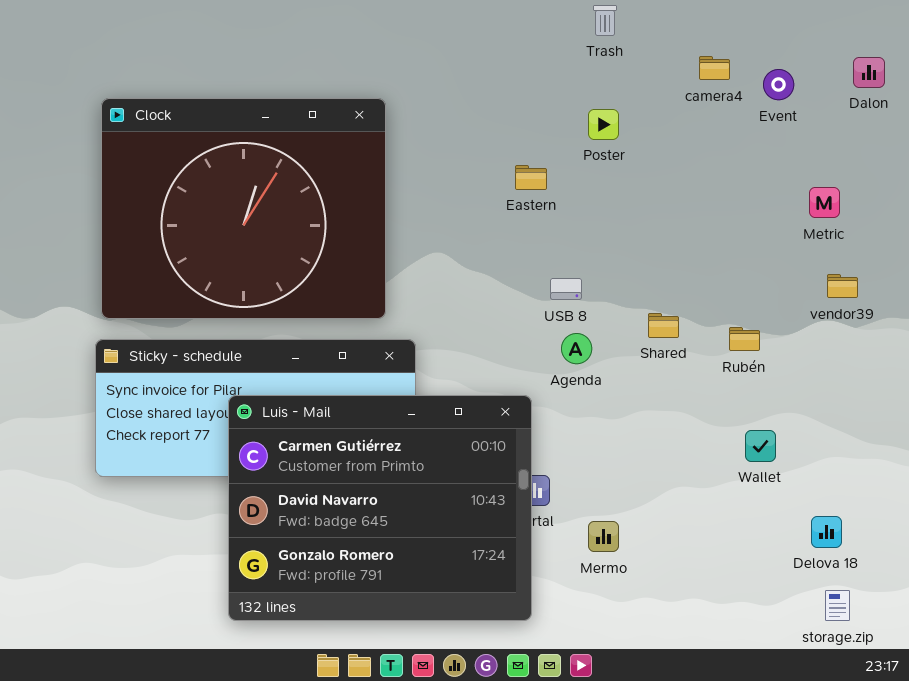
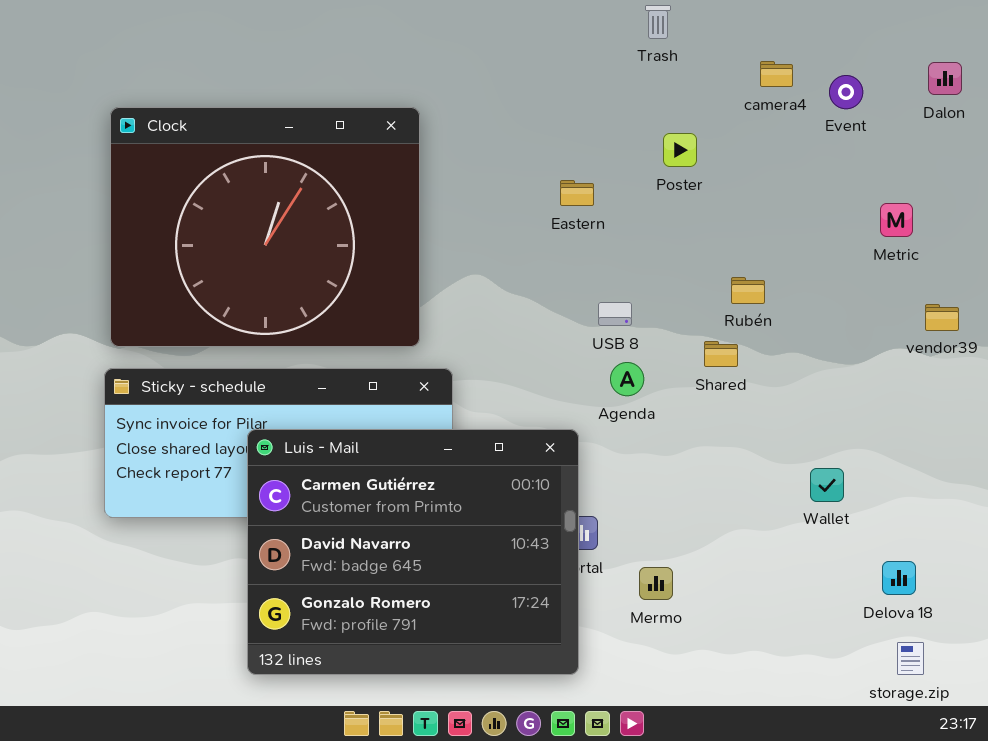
Poster: [588,109,619,140] -> [663,133,697,167], moved
vendor39: [827,274,858,298] -> [925,304,959,331], moved
Rubén: [729,327,760,351] -> [731,277,765,304], moved

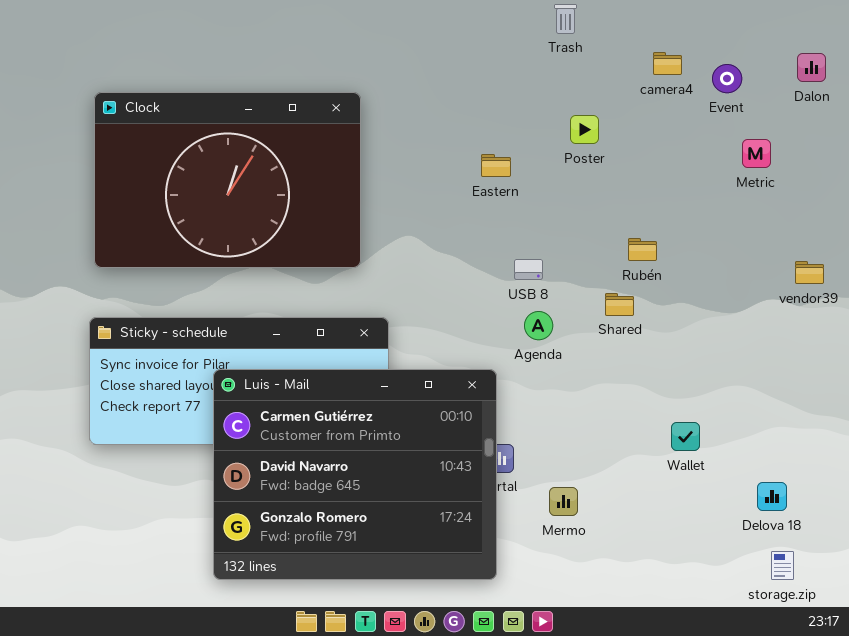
Clock: [110,107,420,347] -> [94,92,361,268], resized
Metric: [880,203,913,237] -> [742,139,771,168], moved
Wallet: [810,468,844,502] -> [671,422,700,451], moved

